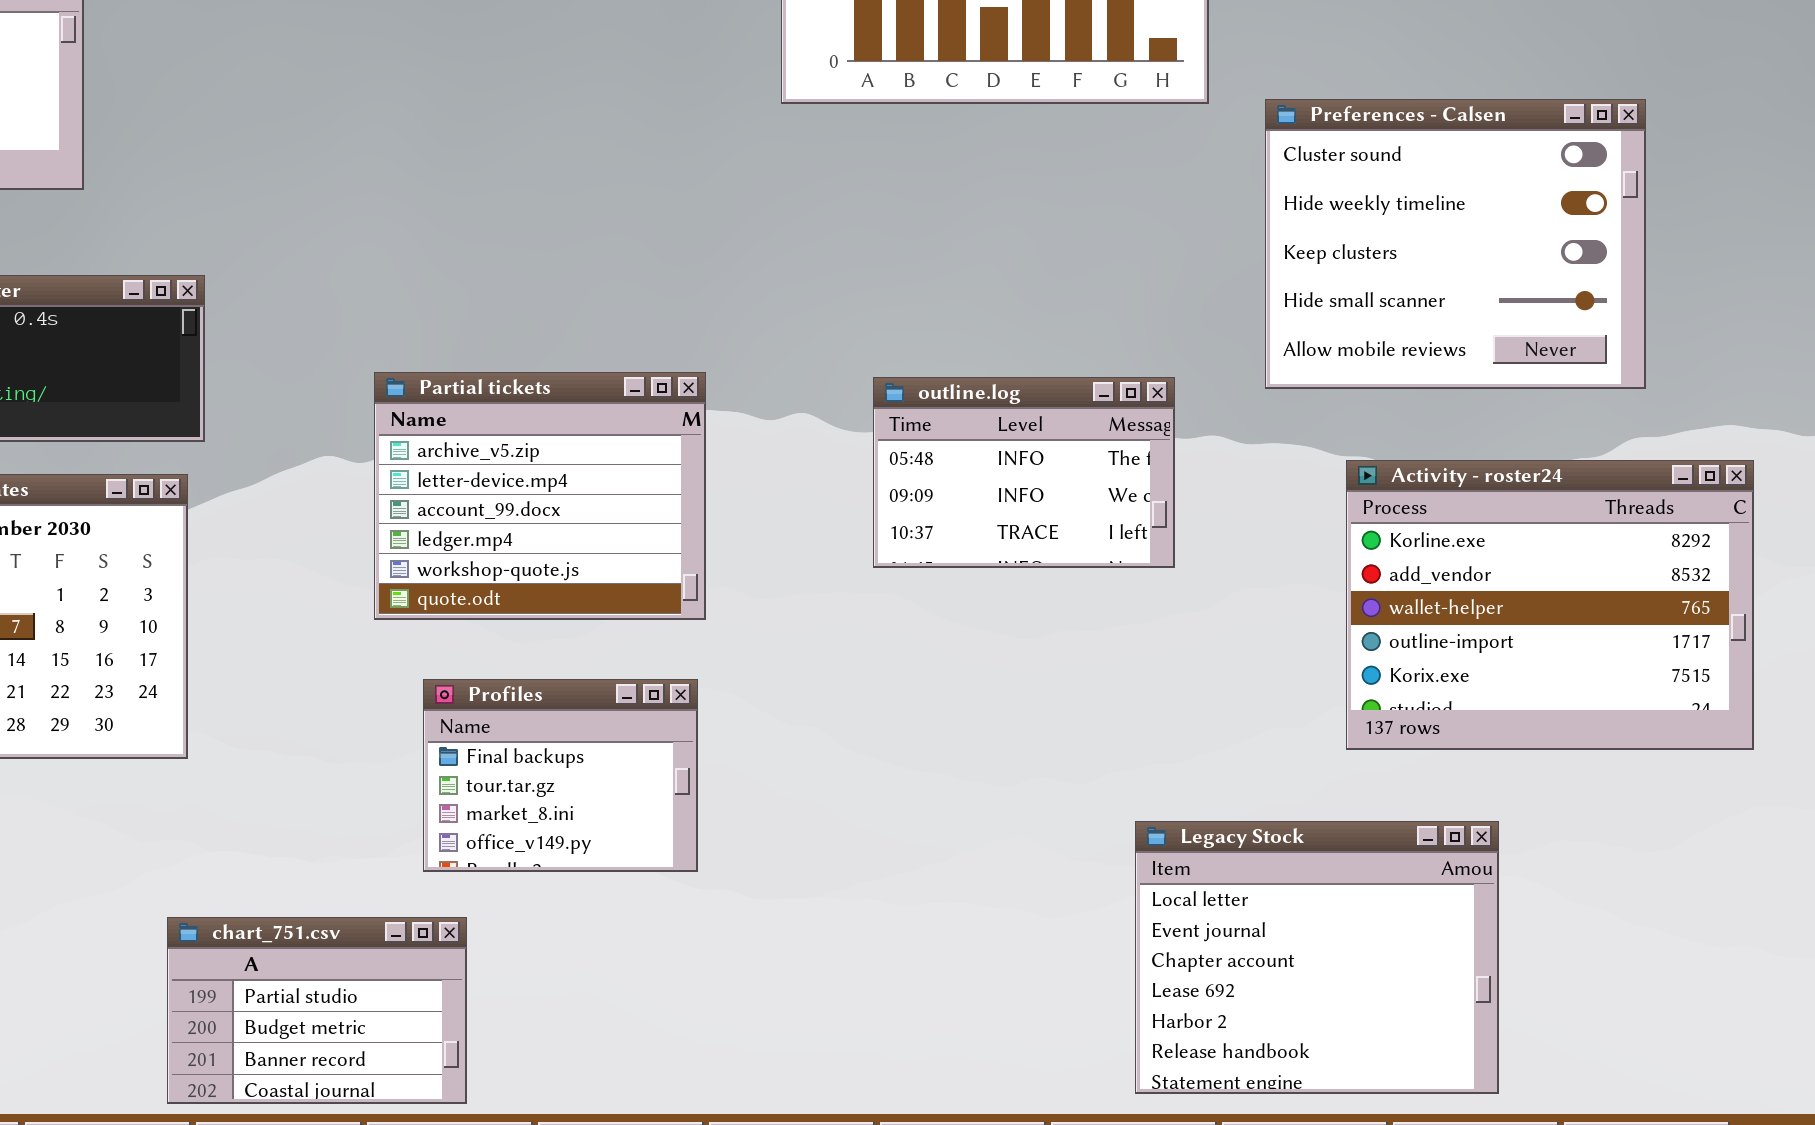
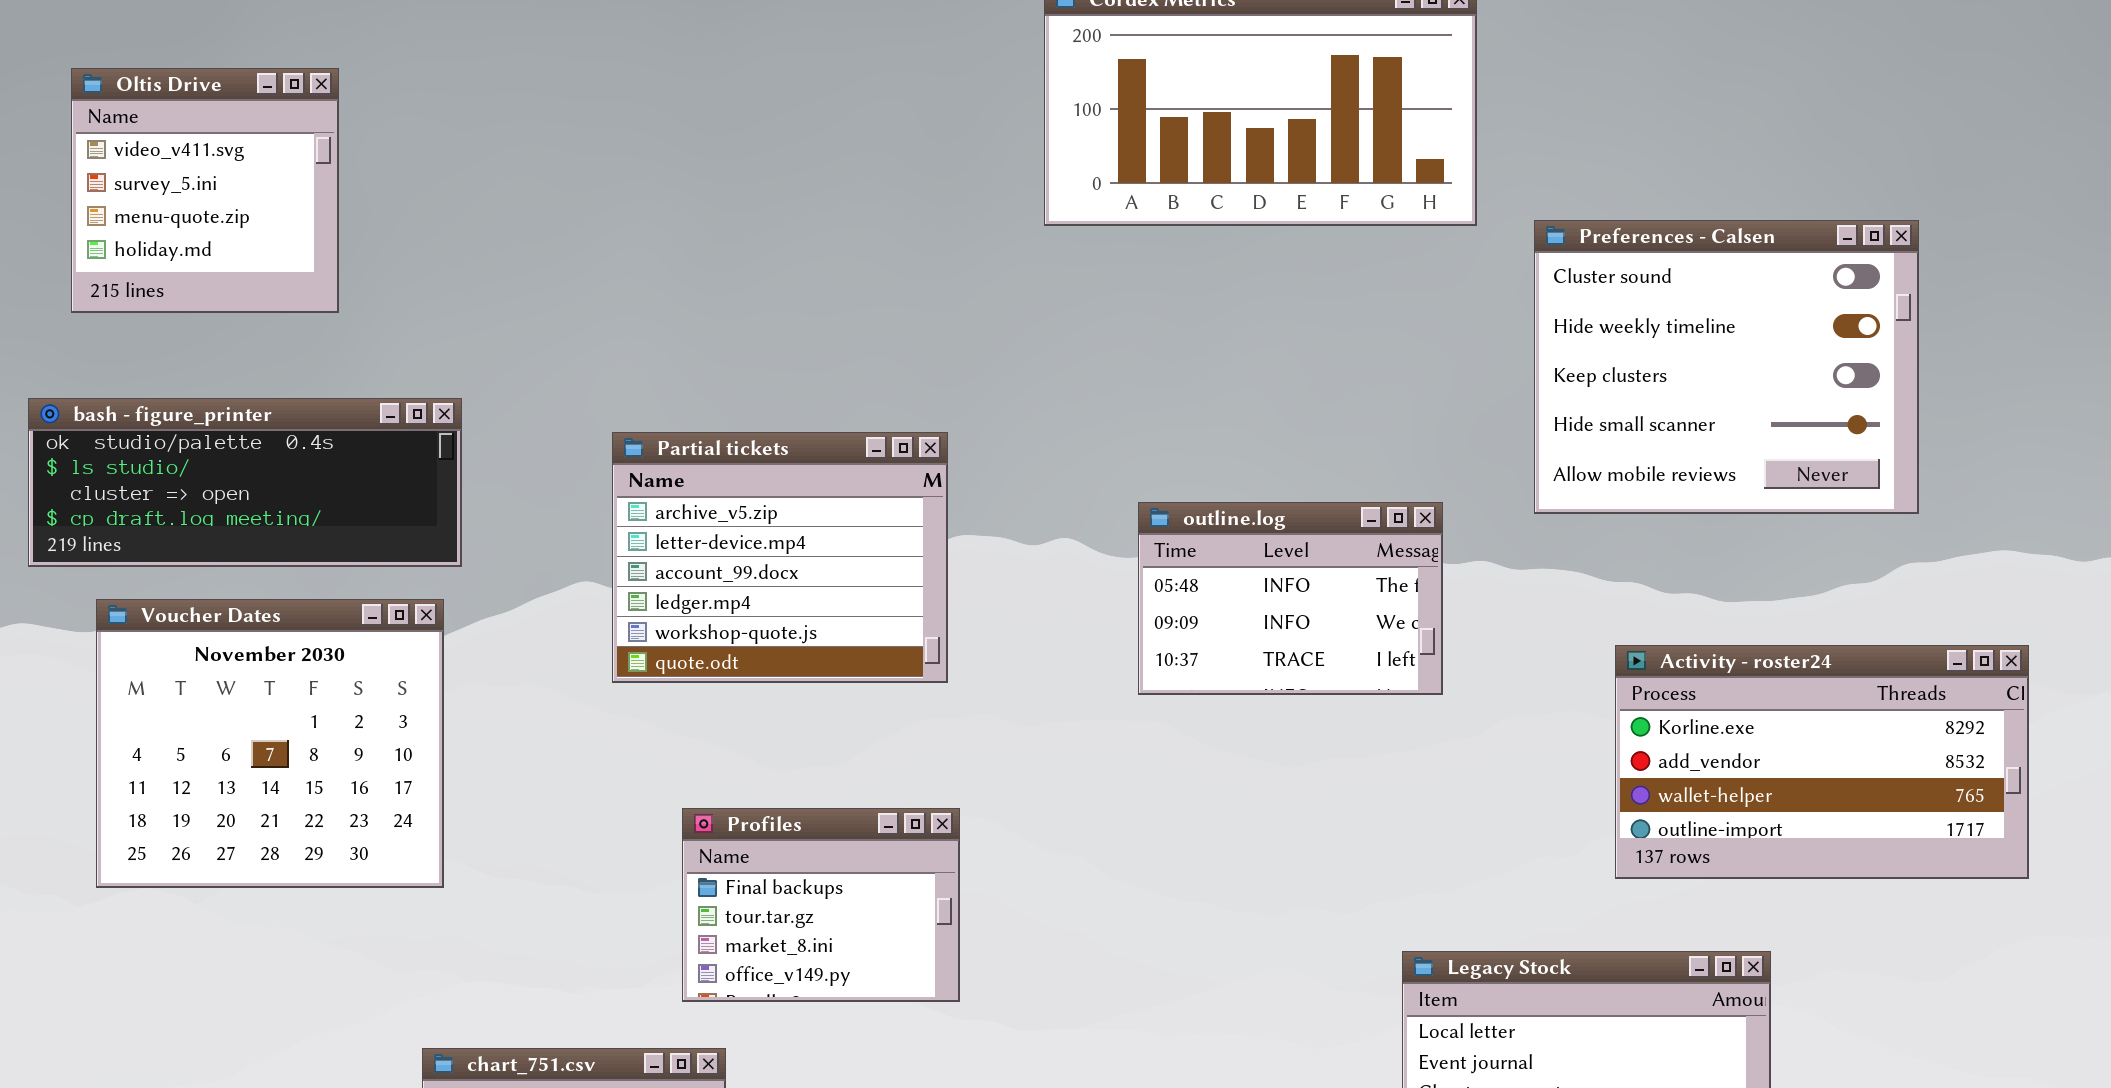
Partial tickets: [374,372,706,620] -> [612,432,948,683], moved
Activity - roster24: [1346,460,1754,750] -> [1615,645,2029,879], resized

